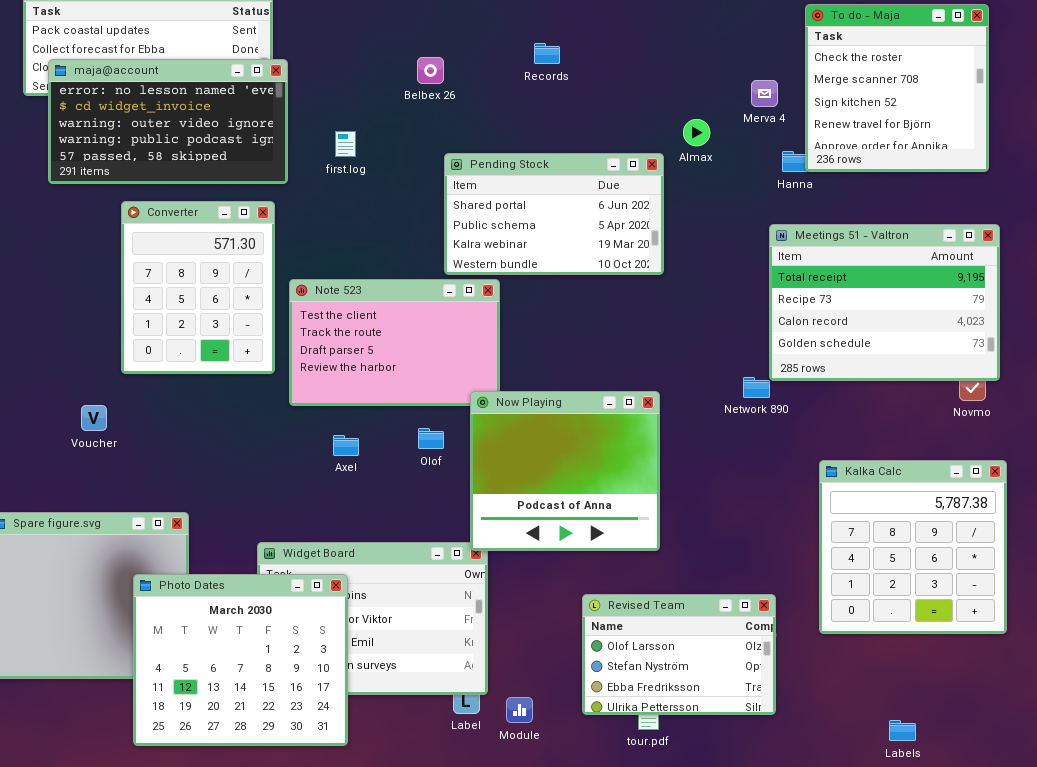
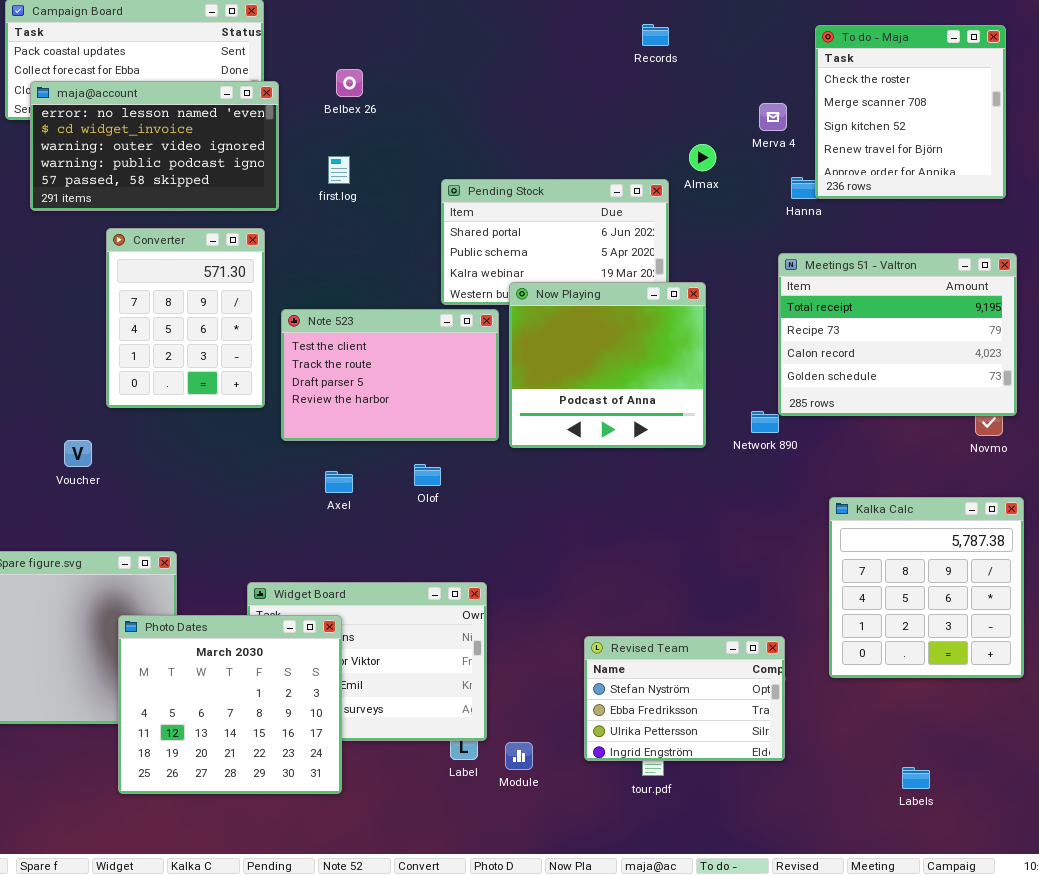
Records: [534,43,560,64] -> [642,24,669,46], moved
Belbex 26: [417,57,444,84] -> [336,69,363,97], moved
Now Playing: [470,391,660,551] -> [509,282,706,448], moved
Revised Team: [582,594,776,715] -> [584,636,785,761], scrolled down 1 row

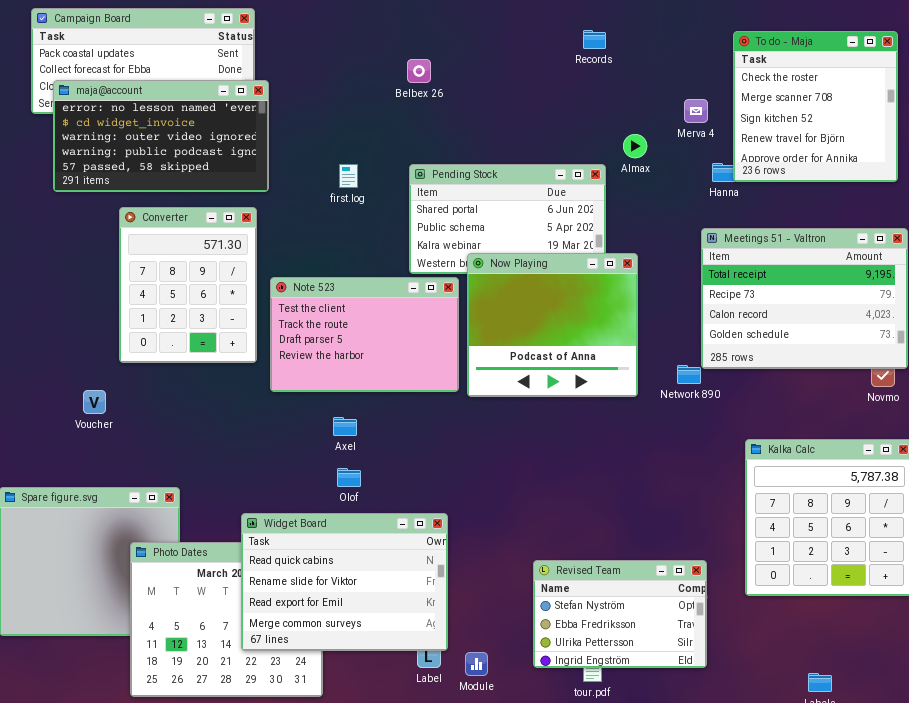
Belbex 26: [336,69,363,97] -> [407,59,431,83], moved
first.log: [328,156,350,184] -> [339,164,358,188], moved
Olof: [414,464,441,486] -> [337,468,361,487], moved
Axel: [325,471,353,493] -> [333,417,357,436], moved
Widget Board: [247,582,487,741] -> [241,513,448,651], raised

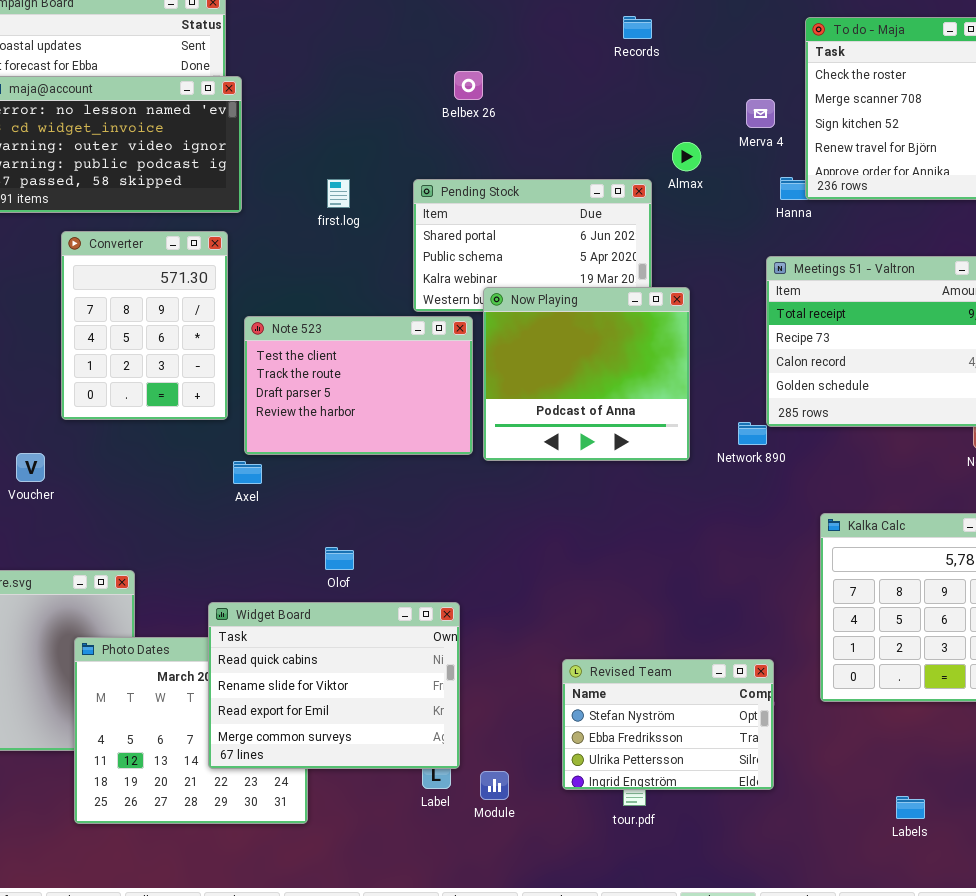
Belbex 26: [407,59,431,83] -> [454,71,483,100], moved
Axel: [333,417,357,436] -> [233,461,262,484], moved

